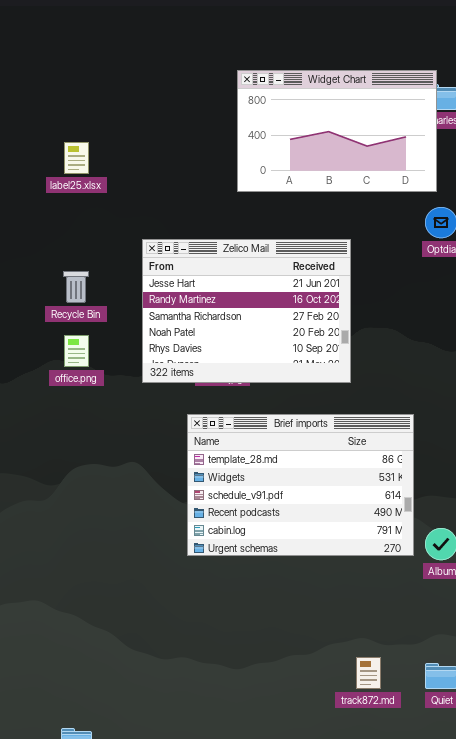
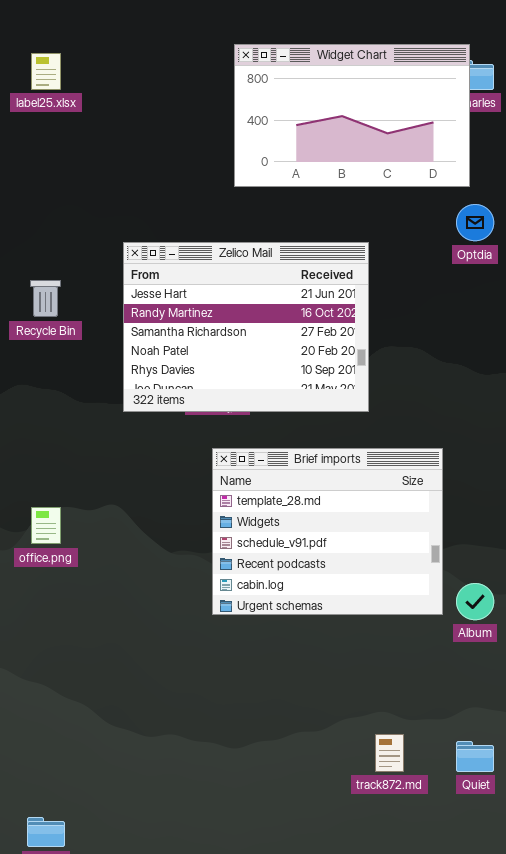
label25.xlsx: [64,142,89,174] -> [31,53,61,90], moved
office.png: [64,335,89,367] -> [31,507,61,544], moved
Brief imports: [187,414,414,556] -> [212,448,443,615], resized

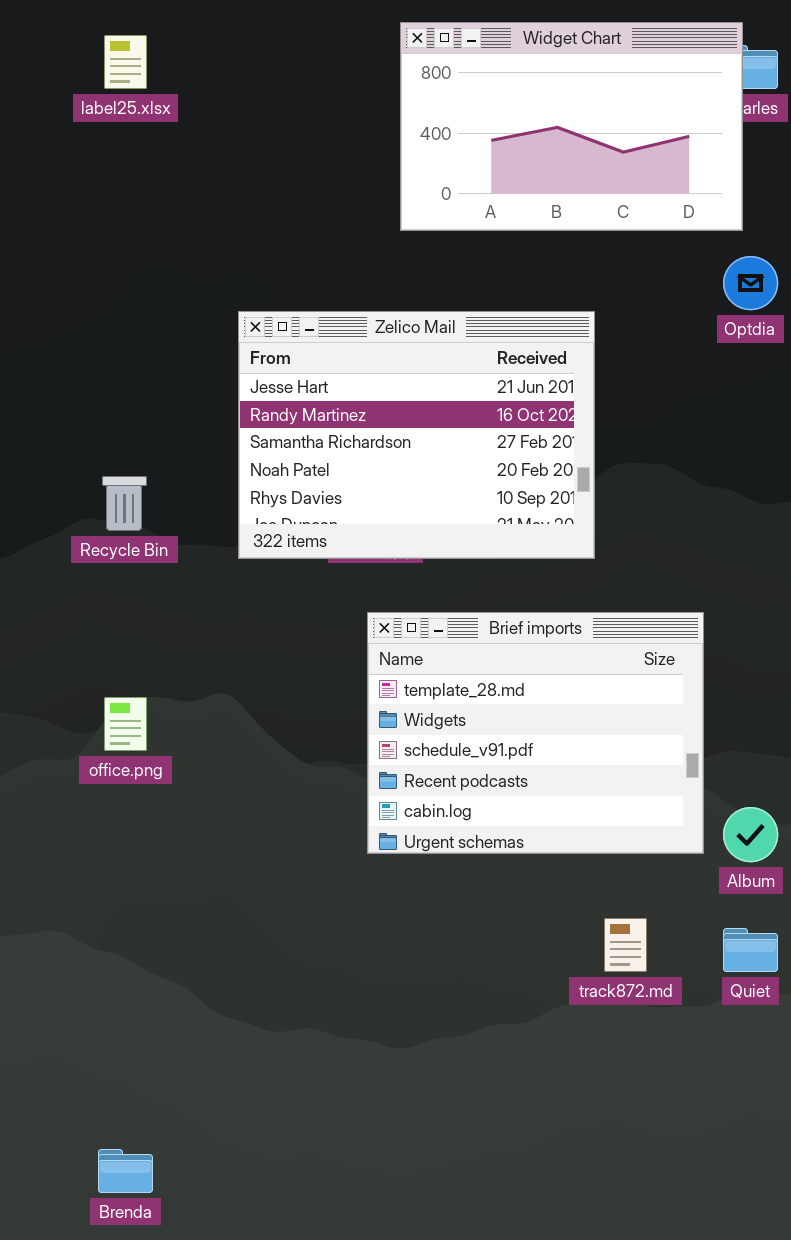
Recycle Bin: [30,280,61,317] -> [102,476,147,531], moved
track872.md: [375,734,404,772] -> [604,918,647,972], moved
Quiet: [456,741,494,772] -> [723,928,778,972], moved

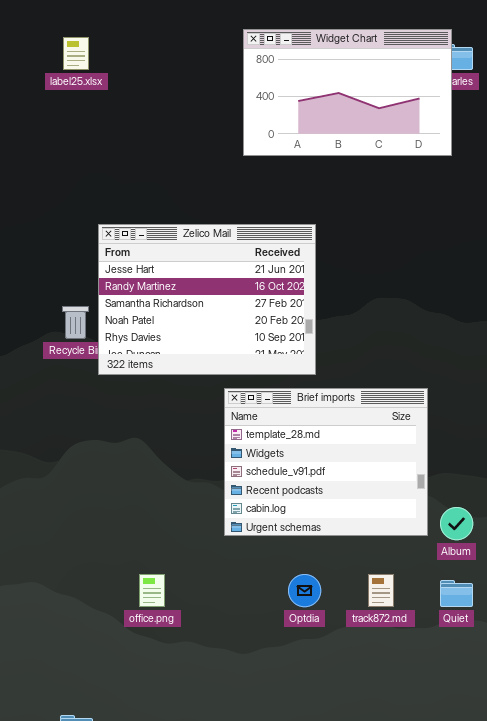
Optdia: [723,256,778,310] -> [288,574,321,607], moved
Zelico Mail: [238,311,595,559] -> [98,224,316,375], moved
office.png: [104,697,147,751] -> [139,574,165,607], moved

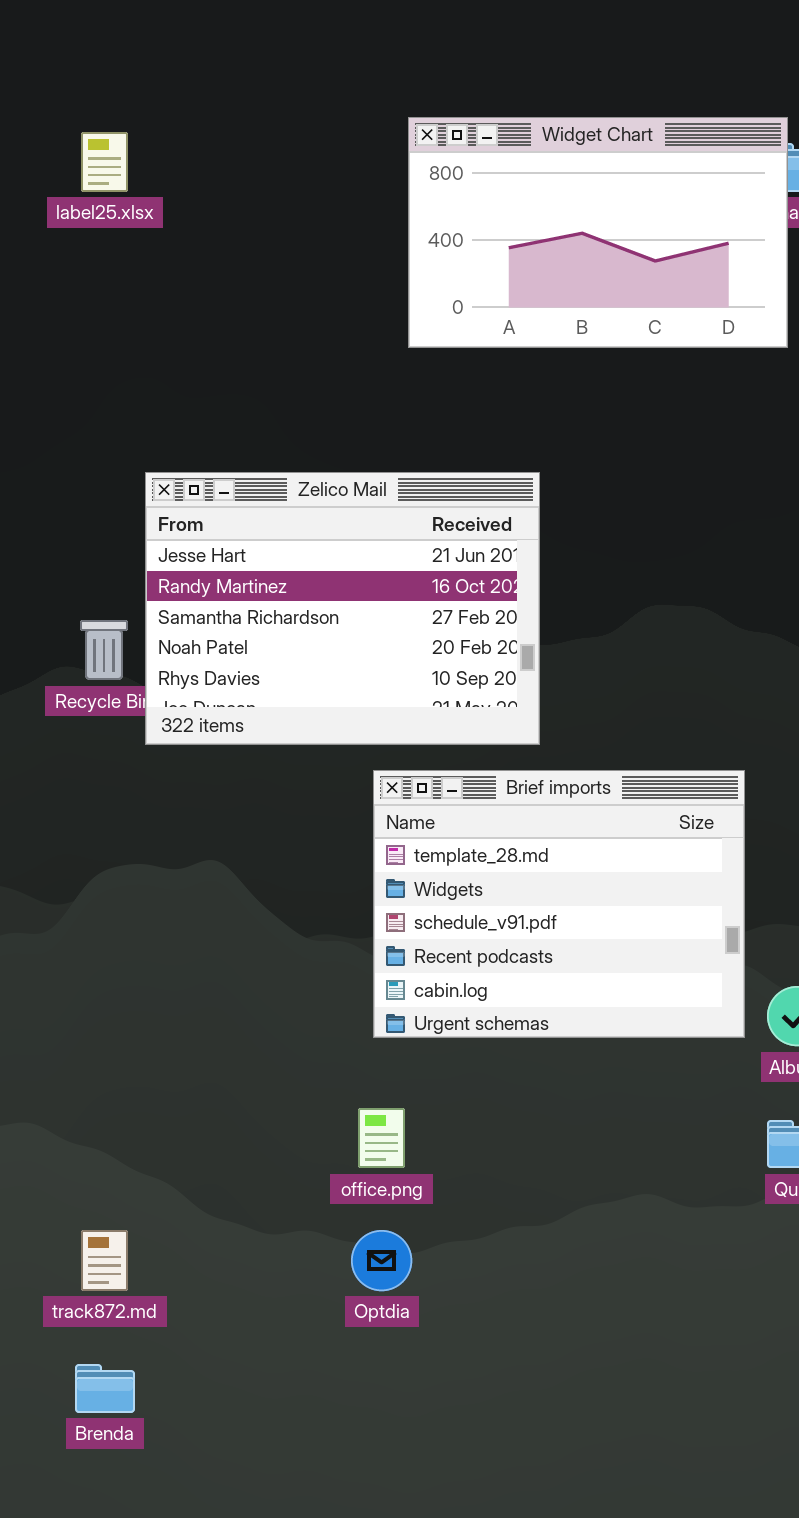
office.png: [139,574,165,607] -> [358,1108,405,1168], moved
Optdia: [288,574,321,607] -> [351,1230,412,1291], moved
track872.md: [368,574,394,607] -> [81,1230,128,1291], moved

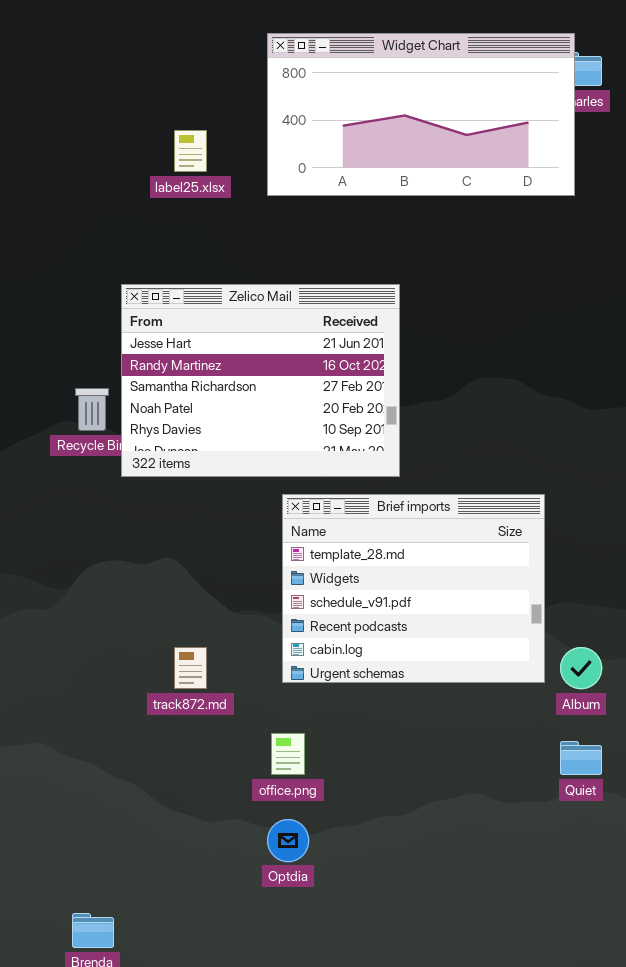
Widget Chart: [408,117,788,348] -> [267,33,575,196], resized
label25.xlsx: [81,132,128,192] -> [174,130,207,172], moved
track872.md: [81,1230,128,1291] -> [174,647,207,689], moved

